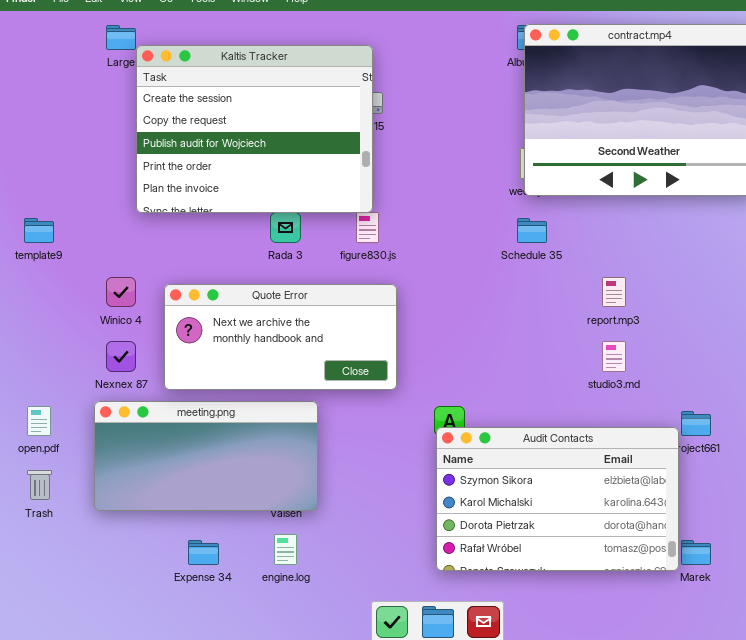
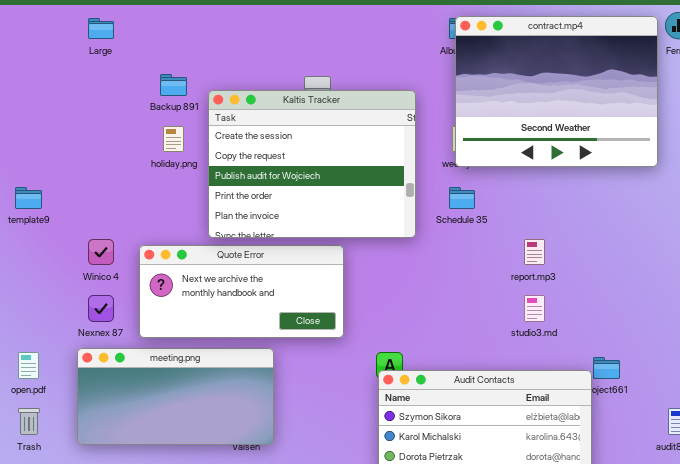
Kaltis Tracker: [136,45,373,213] -> [208,90,416,238], moved

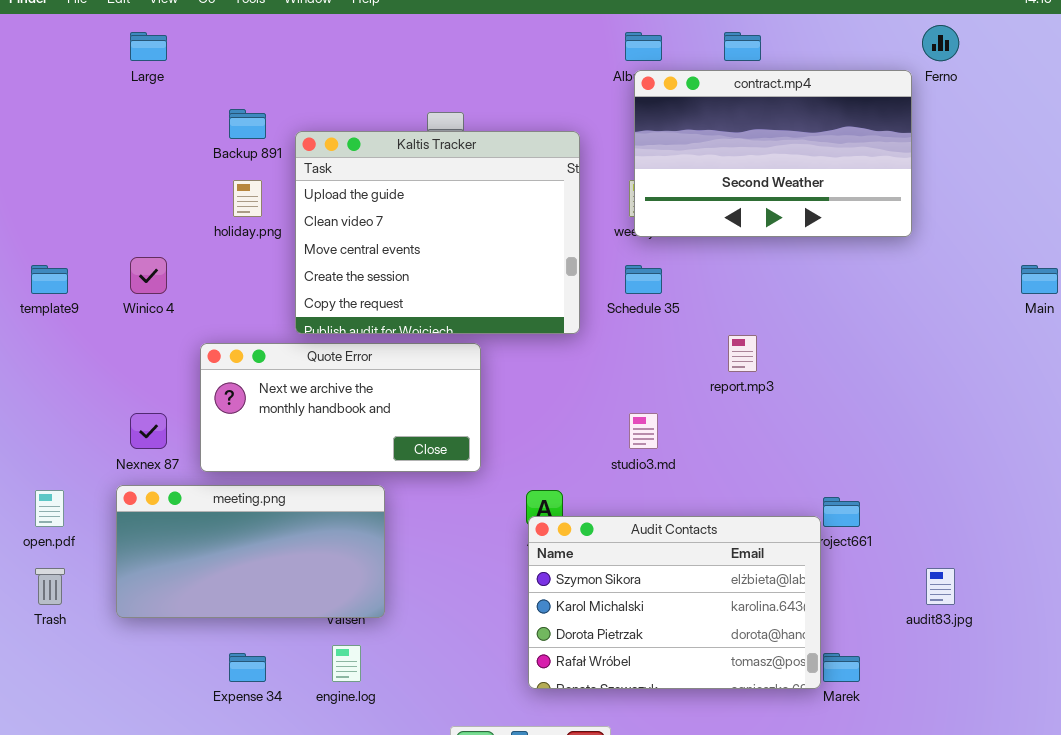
contract.mp4: [455,16,658,167] -> [634,70,912,237], resized
Kaltis Tracker: [208,90,416,238] -> [295,131,580,334], scrolled up 3 rows
Winico 4: [88,239,114,265] -> [130,257,167,294], moved
studio3.md: [524,295,545,322] -> [629,413,658,449], moved

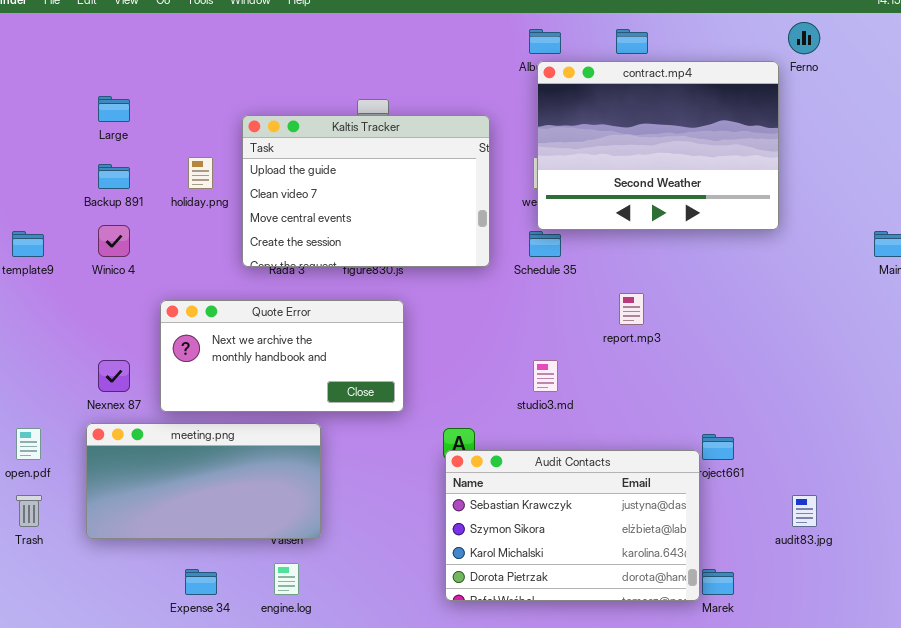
Large: [130,32,167,61] -> [98,96,130,122], moved
contract.mp4: [634,70,912,237] -> [537,61,779,230], resized
Backup 891: [229,109,266,139] -> [98,164,130,189], moved
Kaltis Tracker: [295,131,580,334] -> [242,115,490,267], resized
Audit Contacts: [528,516,821,689] -> [445,450,700,601], scrolled up 1 row

